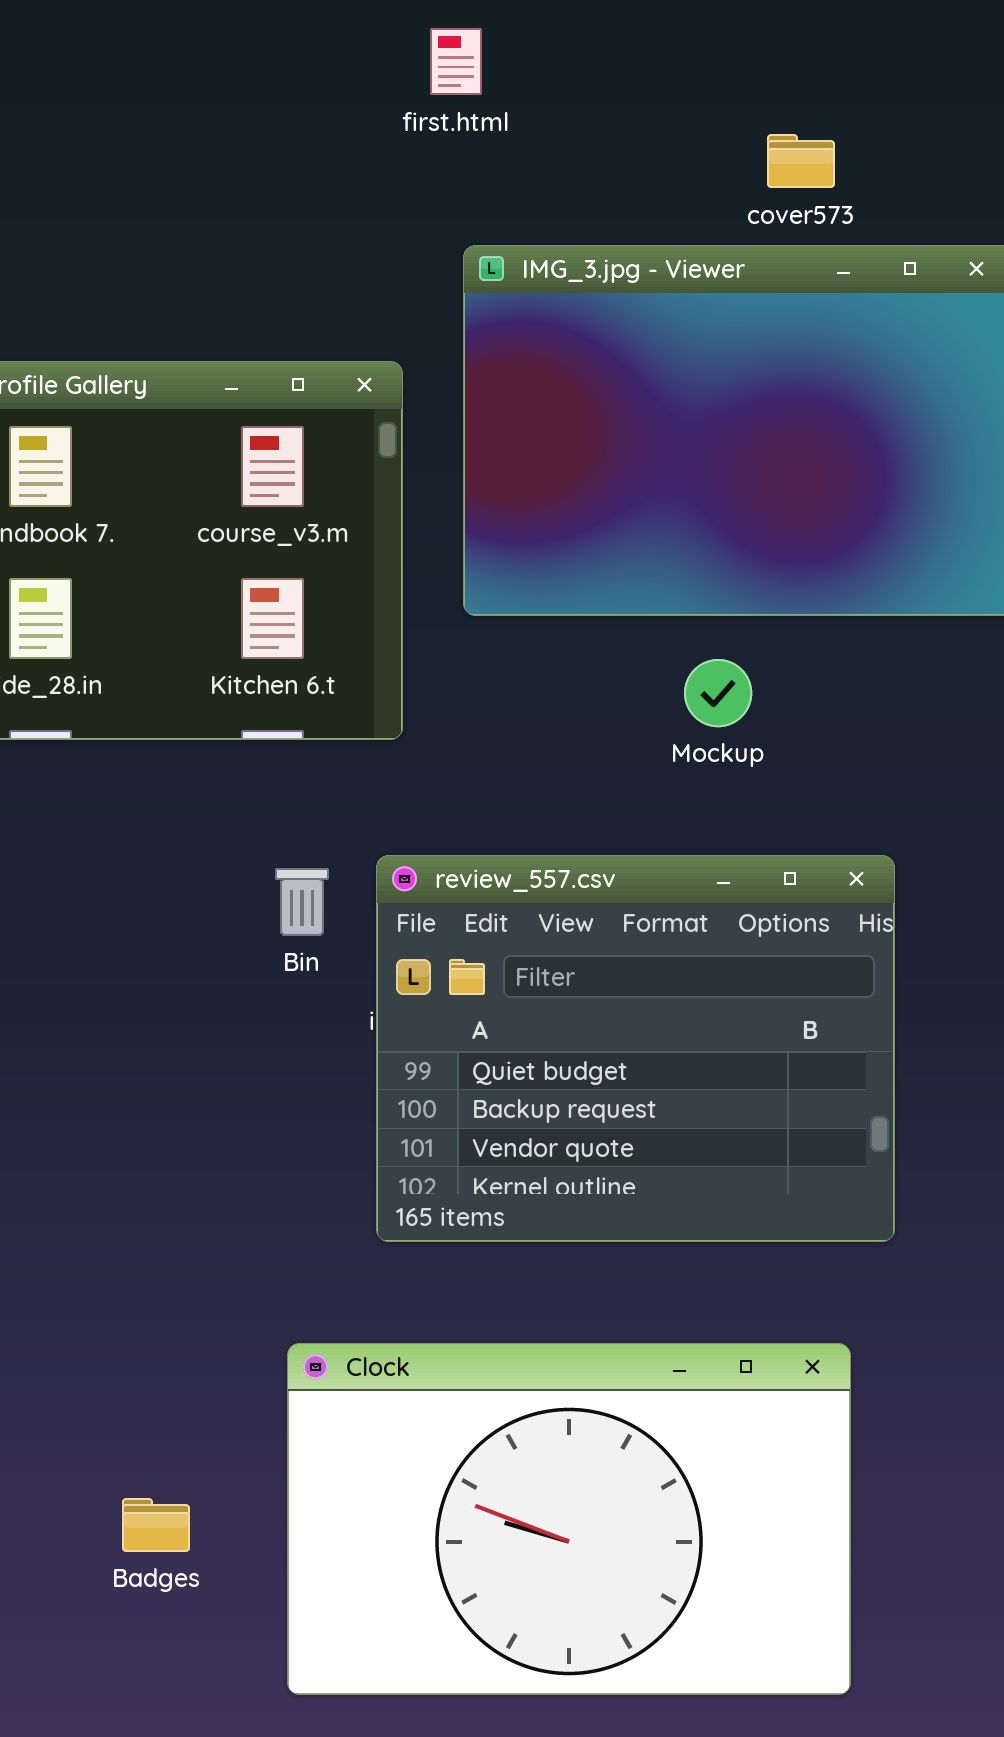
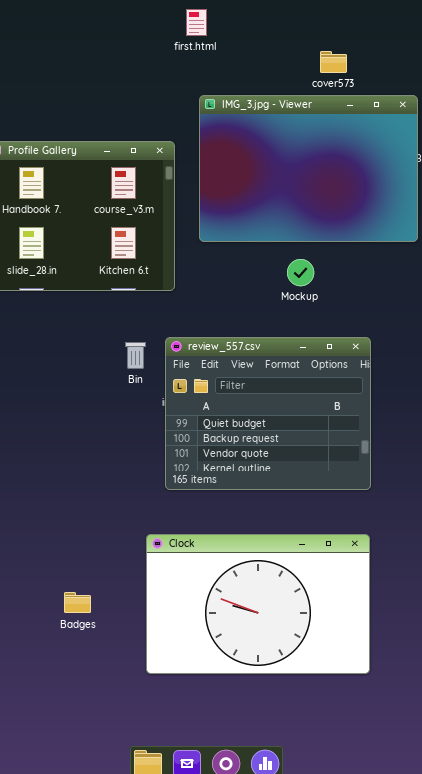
Clock: [287,1343,851,1695] -> [146,534,370,674], moved

